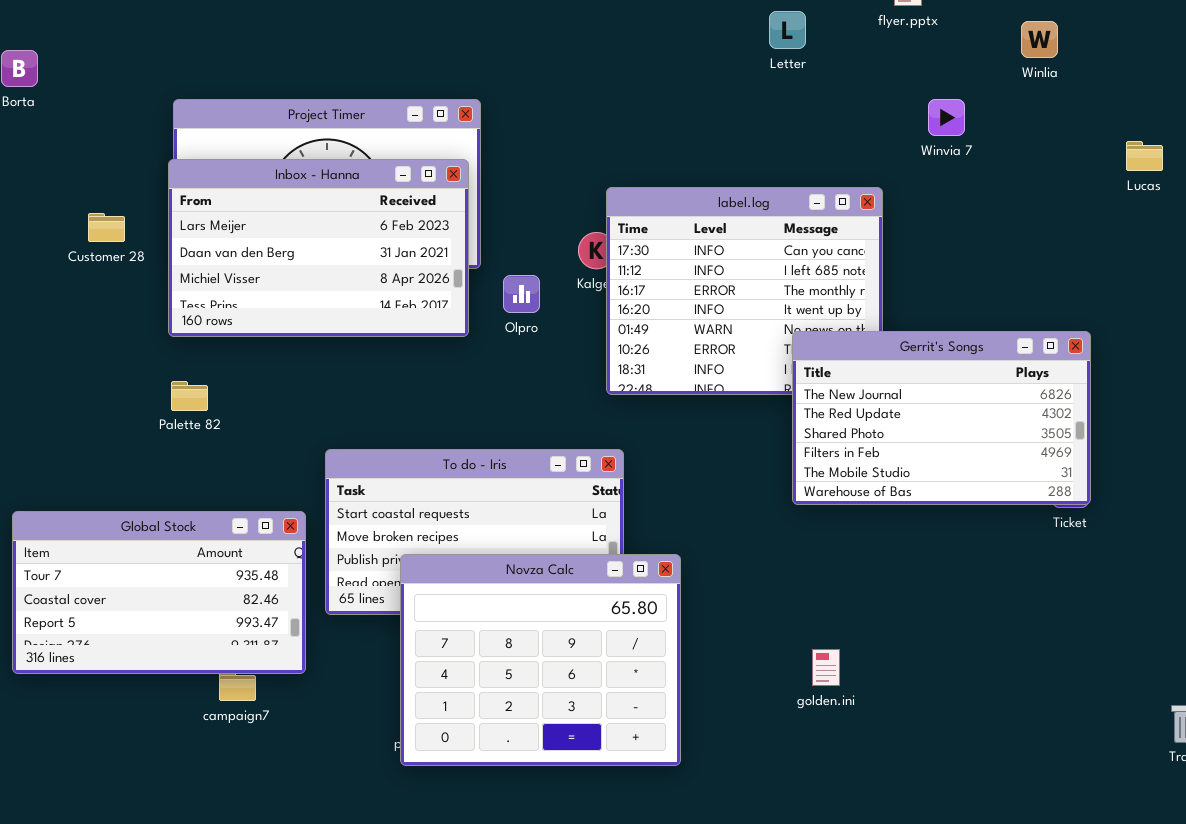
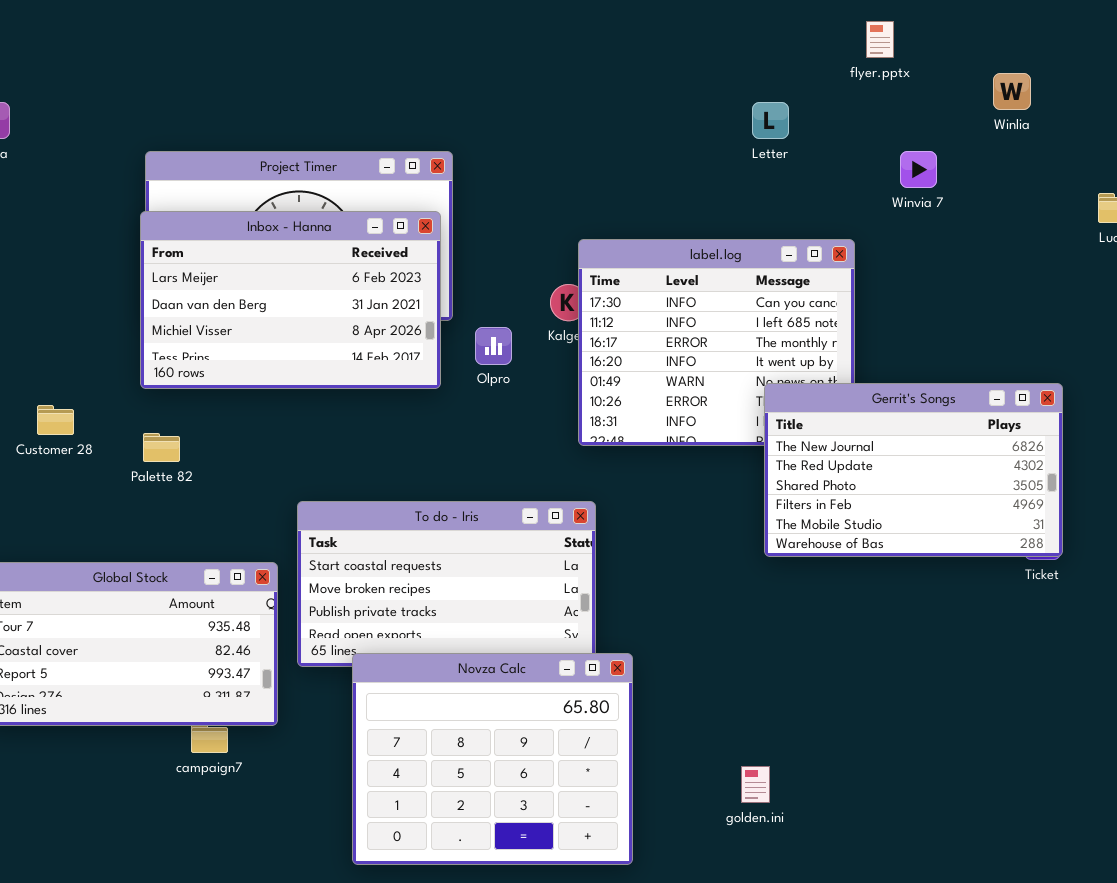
Letter: [769,11,806,49] -> [752,102,789,139], moved
Customer 28: [88,213,125,242] -> [37,405,74,435], moved
Novza Calc: [400,554,681,766] -> [352,653,633,865], moved
golden.ini: [812,649,840,686] -> [741,766,770,803], moved

